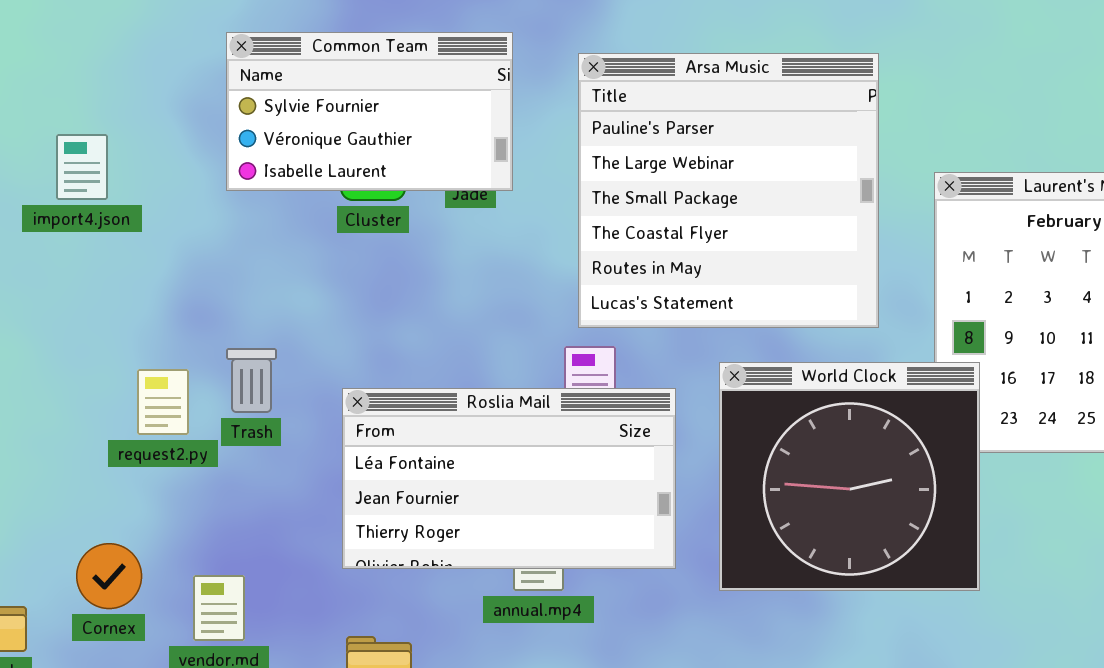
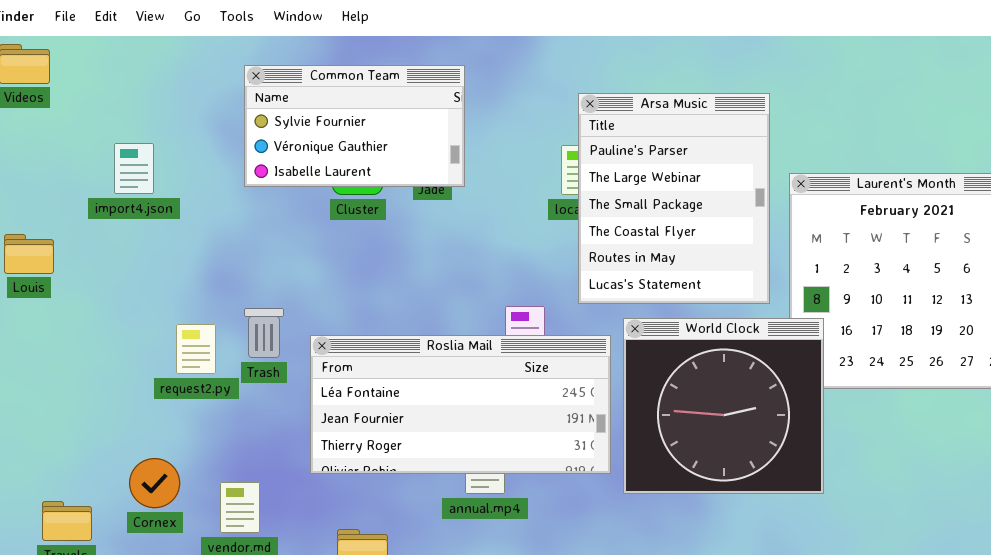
Arsa Music: [578,53,879,328] -> [578,93,770,304], moved, resized
Roslia Mail: [342,388,676,569] -> [310,335,611,474], moved, resized

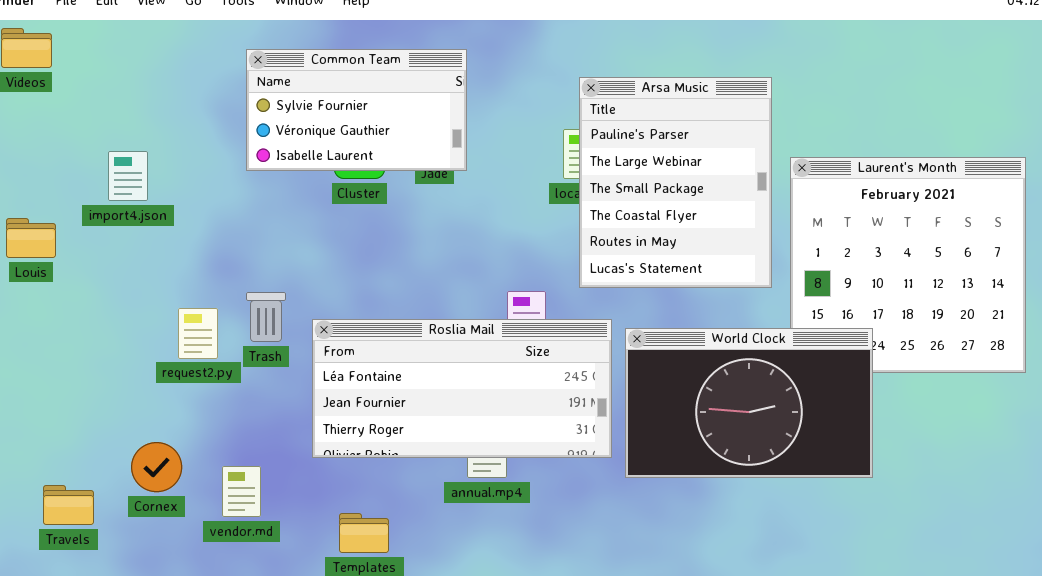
import4.json: [114,143,154,194] -> [108,151,148,201], moved
World Clock: [623,318,824,494] -> [625,328,873,478], resized

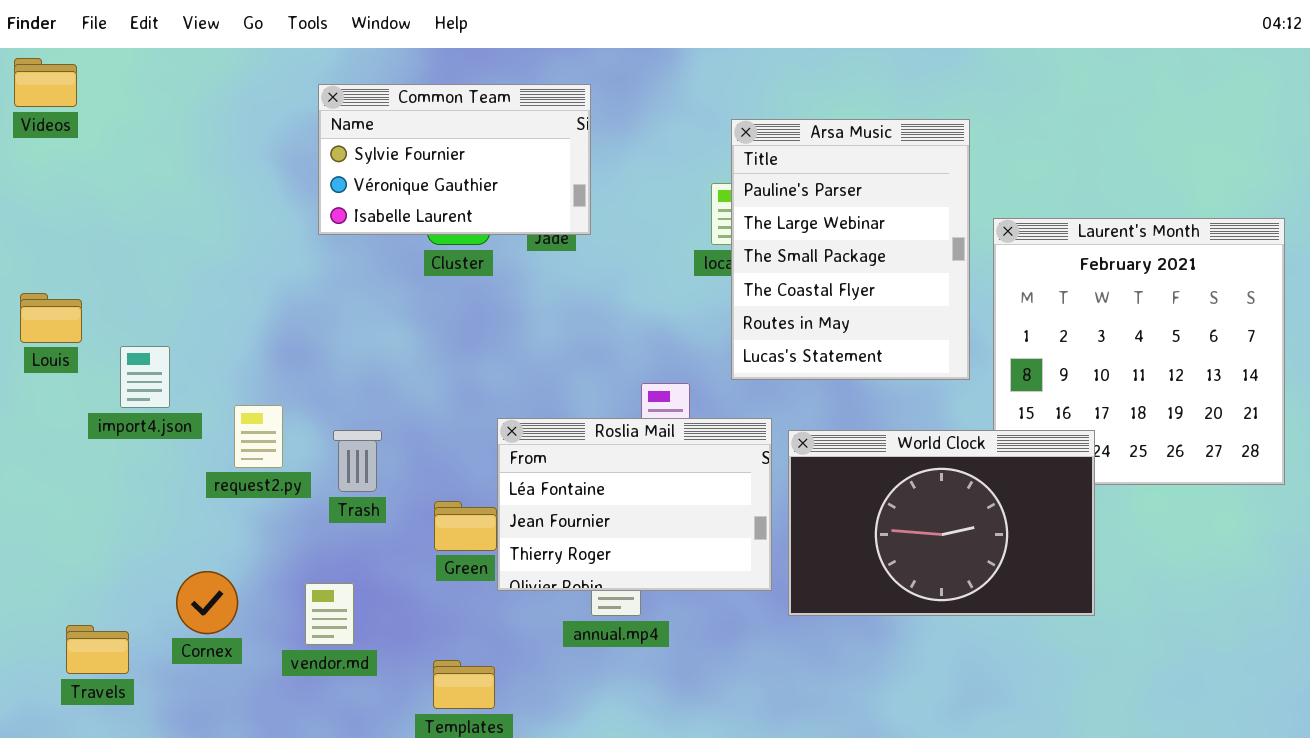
import4.json: [108,151,148,201] -> [120,346,170,408], moved
Trash: [246,292,286,342] -> [333,430,382,492], moved
Roslia Mail: [312,319,612,458] -> [497,418,772,591], resized
vendor.md: [222,466,261,517] -> [305,583,354,645], moved

